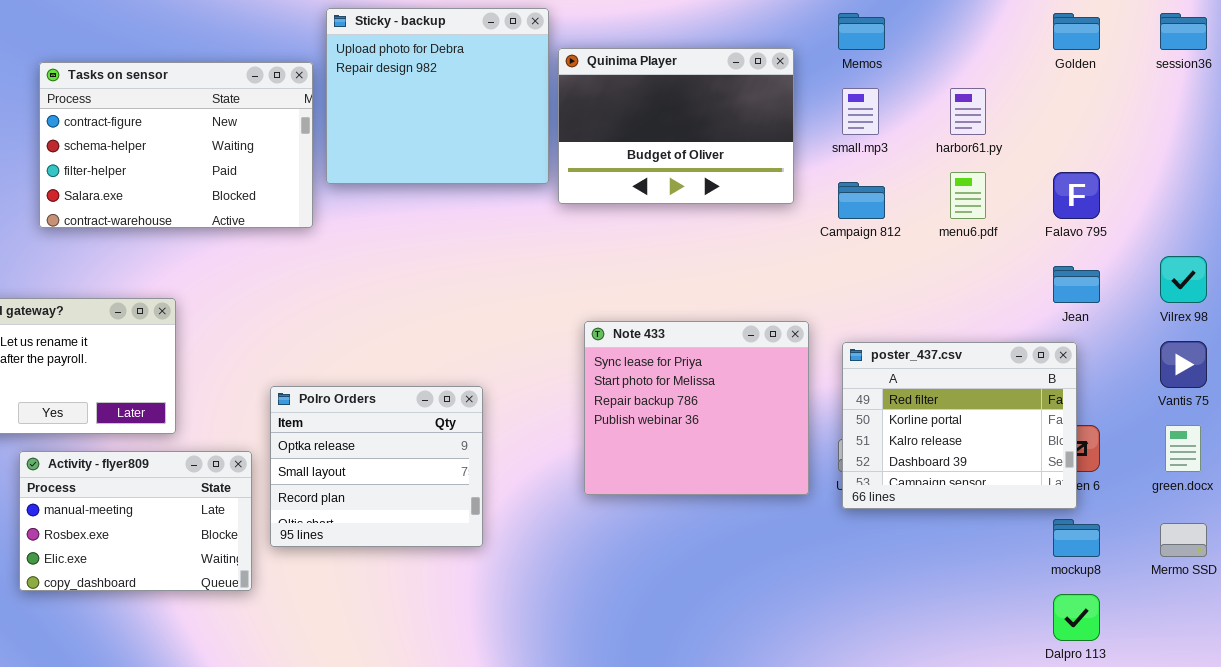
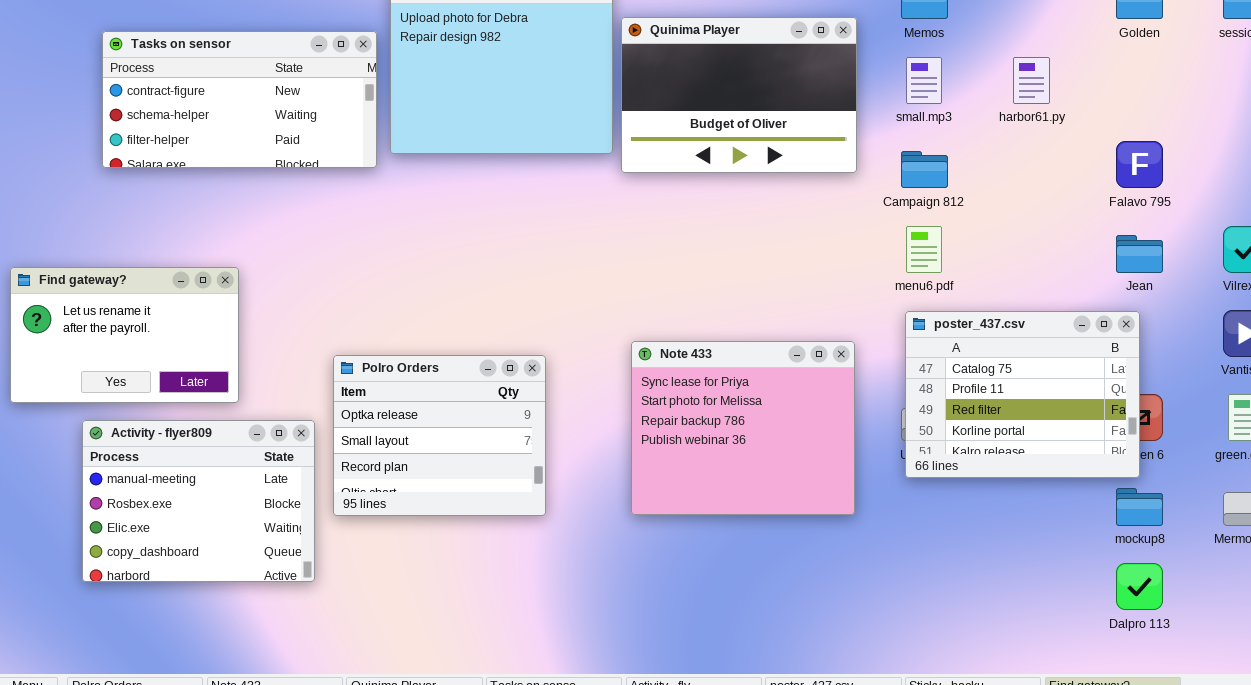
Tasks on sensor: [39,62,313,228] -> [102,31,377,168], resized
menu6.pdf: [950,172,986,219] -> [906,226,942,273], moved
Note 433: [584,321,809,495] -> [631,341,855,515], moved
poster_437.csv: [842,342,1077,509] -> [905,311,1140,478], scrolled up 2 rows
Activity - flyer809: [19,451,252,591] -> [82,420,315,582], resized

